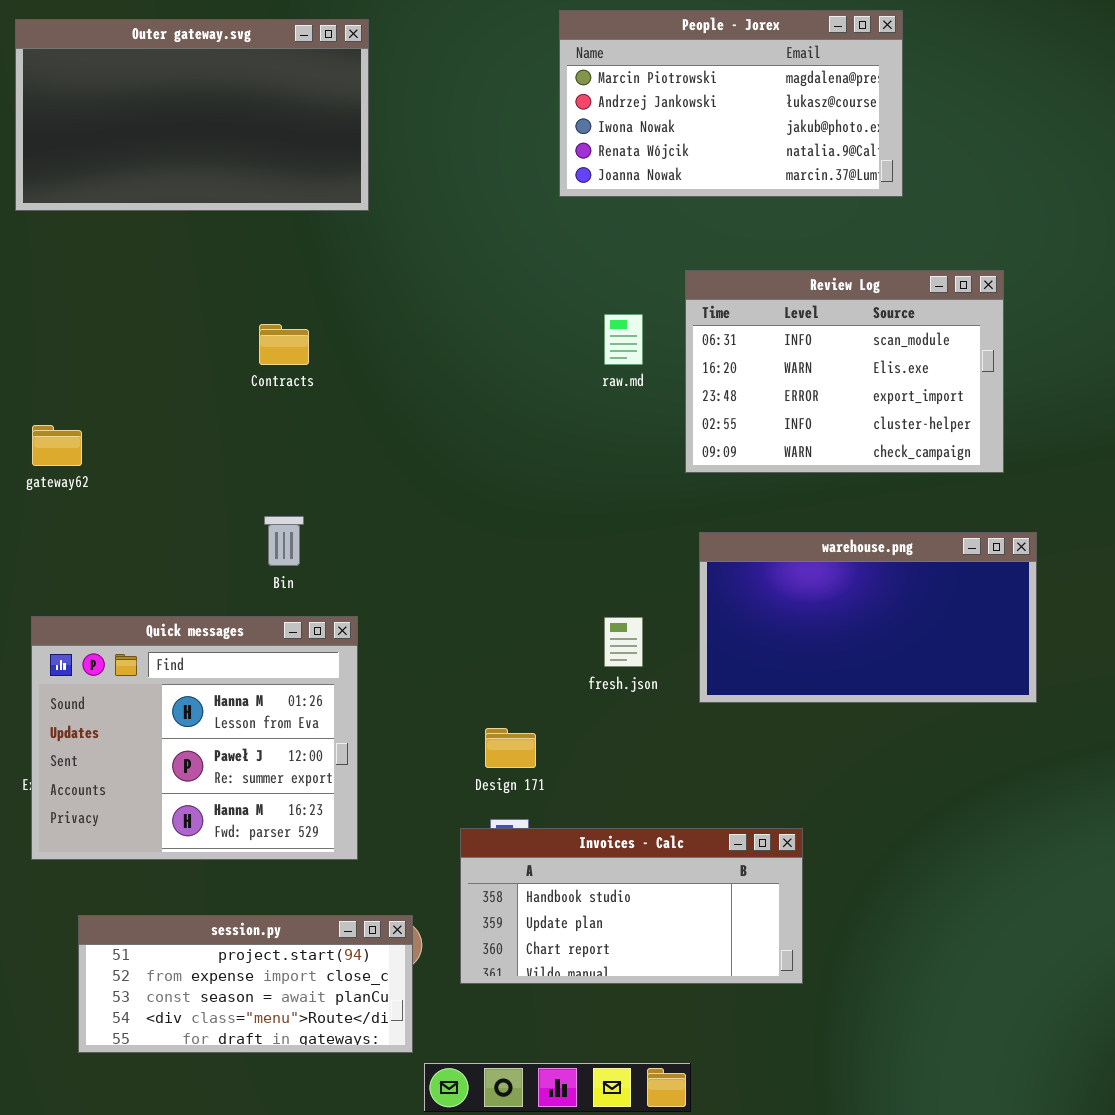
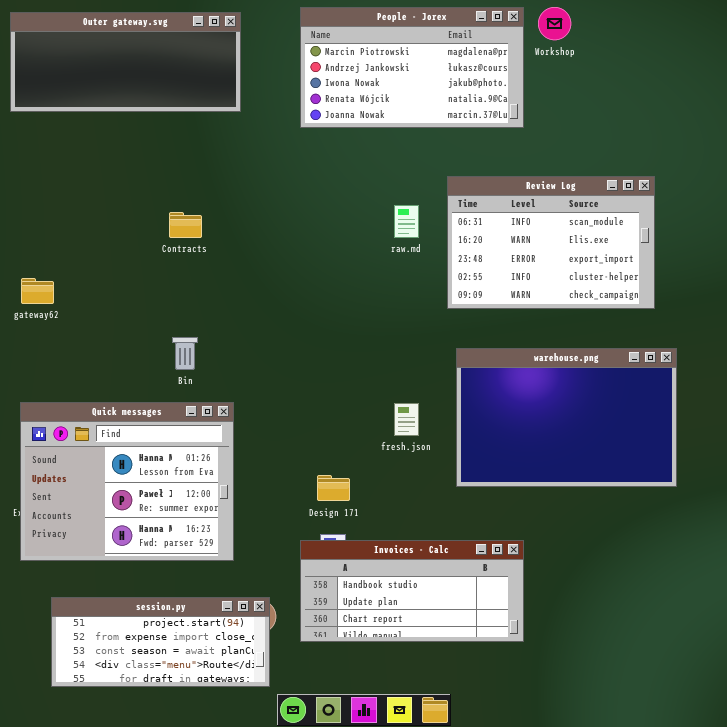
People - Jorex: [559,10,903,197] -> [300,7,524,128], moved
Outer gateway.svg: [15,19,369,211] -> [10,12,241,112], resized
warehouse.png: [699,532,1037,703] -> [456,348,677,487], resized

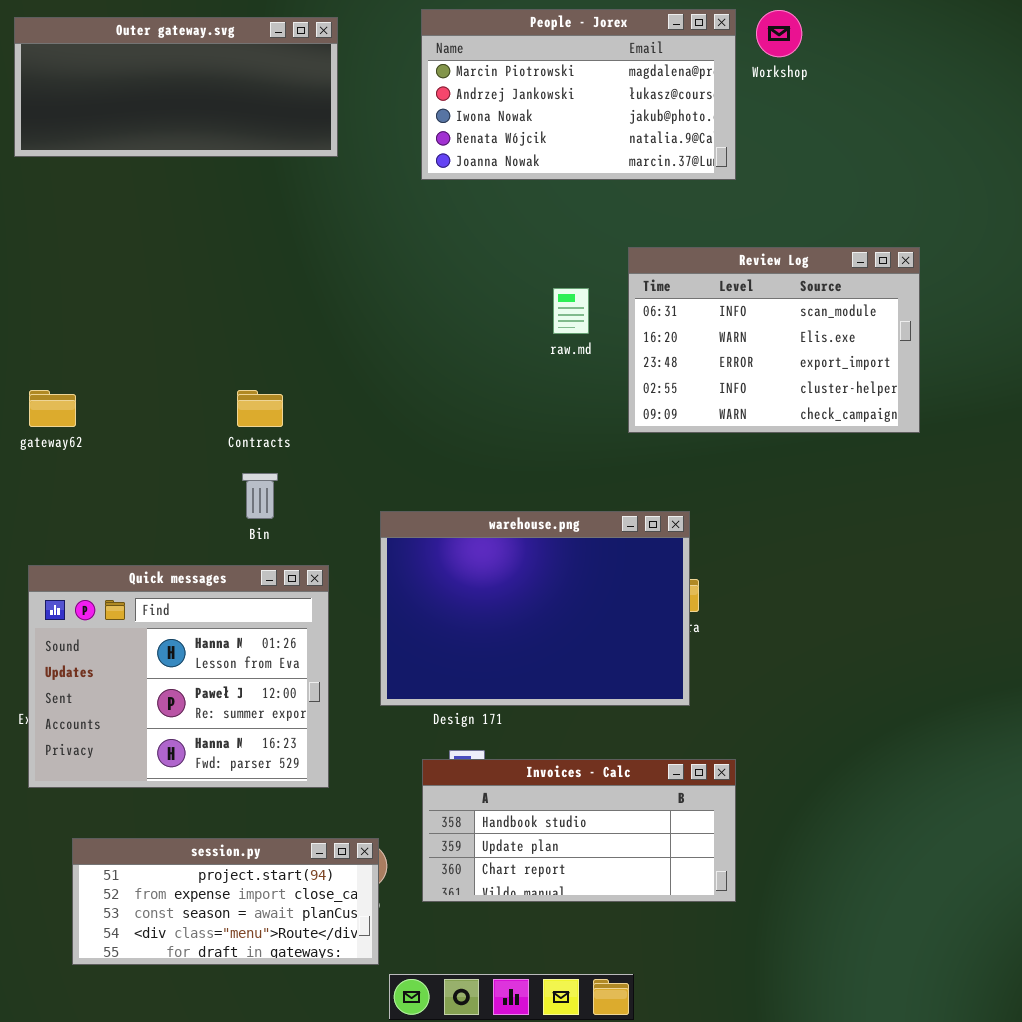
Contracts: [169,212,202,238] -> [237,390,283,427], moved
warehouse.png: [456,348,677,487] -> [380,511,690,706], moved

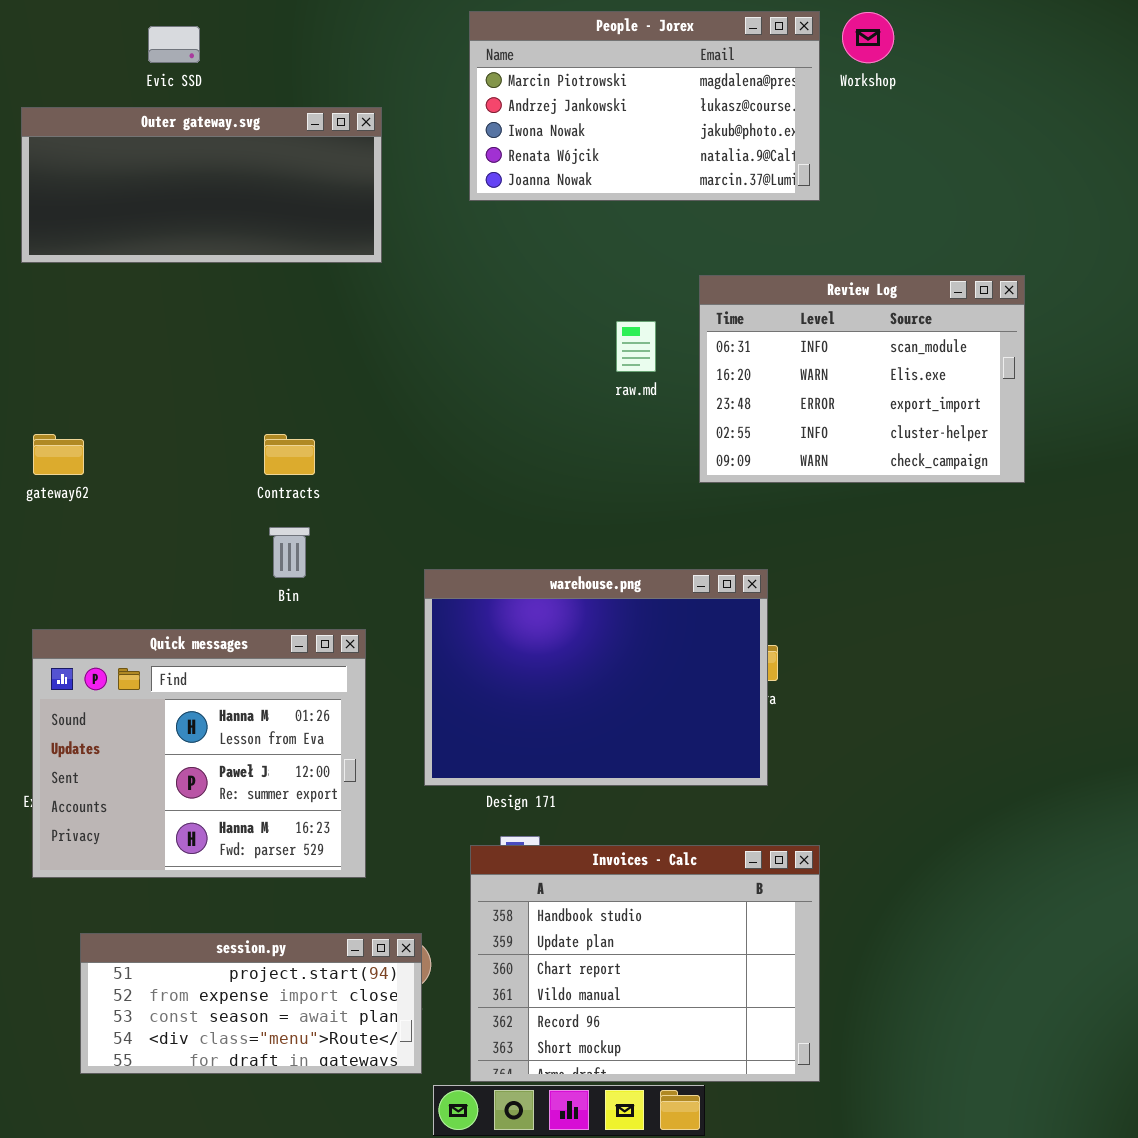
Outer gateway.svg: [14,17,338,157] -> [21,107,382,263], moved
Invoices - Calc: [422,759,736,902] -> [470,845,820,1082], resized

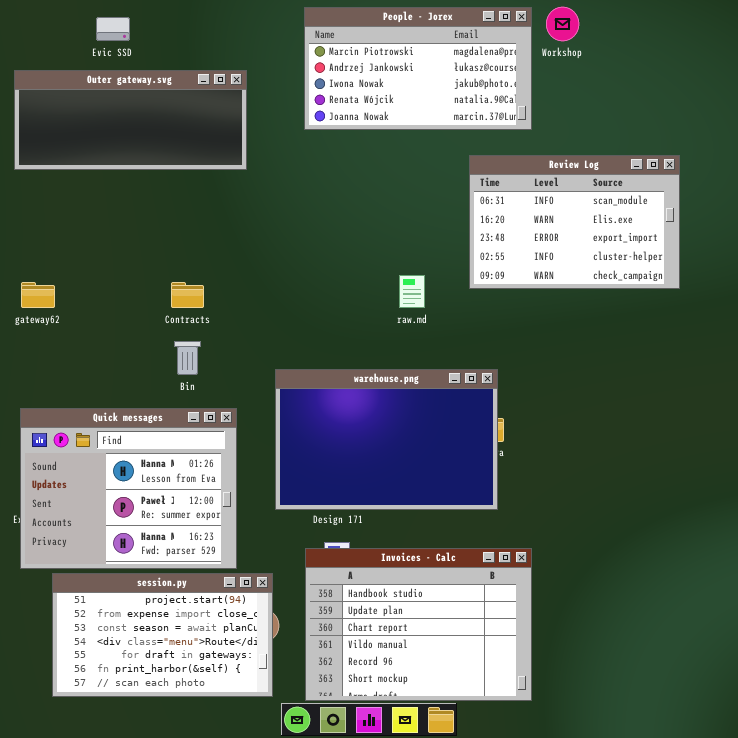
Review Log: [699,275,1025,483] -> [469,155,680,289], moved
raw.md: [616,321,656,372] -> [399,275,425,308], moved
session.py: [80,933,422,1074] -> [52,573,273,697], resized

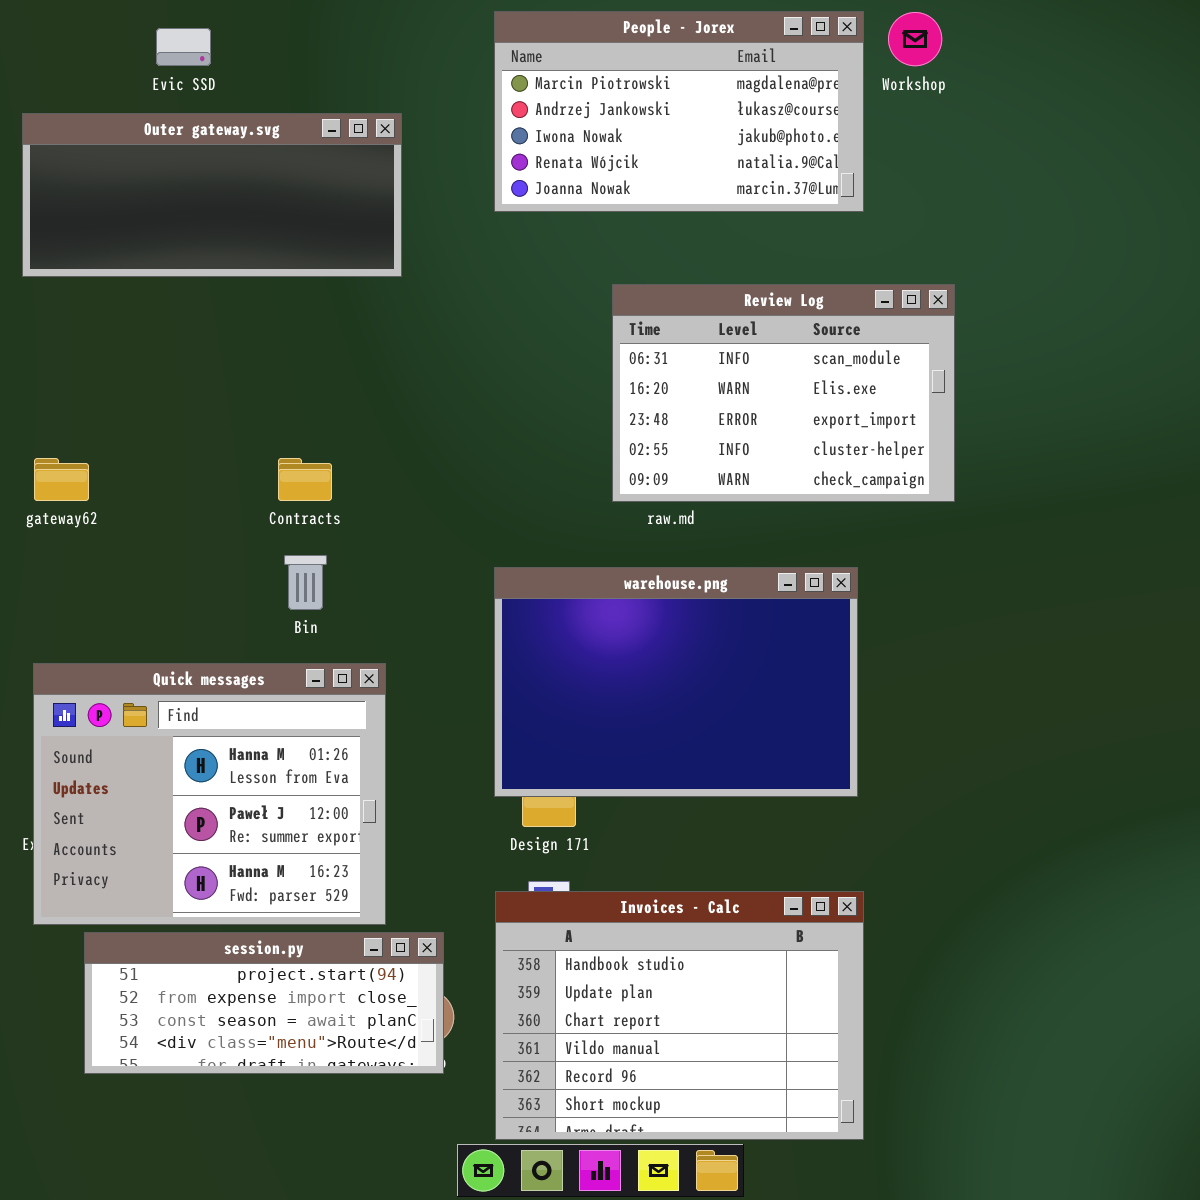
Review Log: [469,155,680,289] -> [612,284,955,502], moved
warehouse.png: [275,369,498,510] -> [494,567,858,797], moved
session.py: [52,573,273,697] -> [84,932,444,1074], resized

